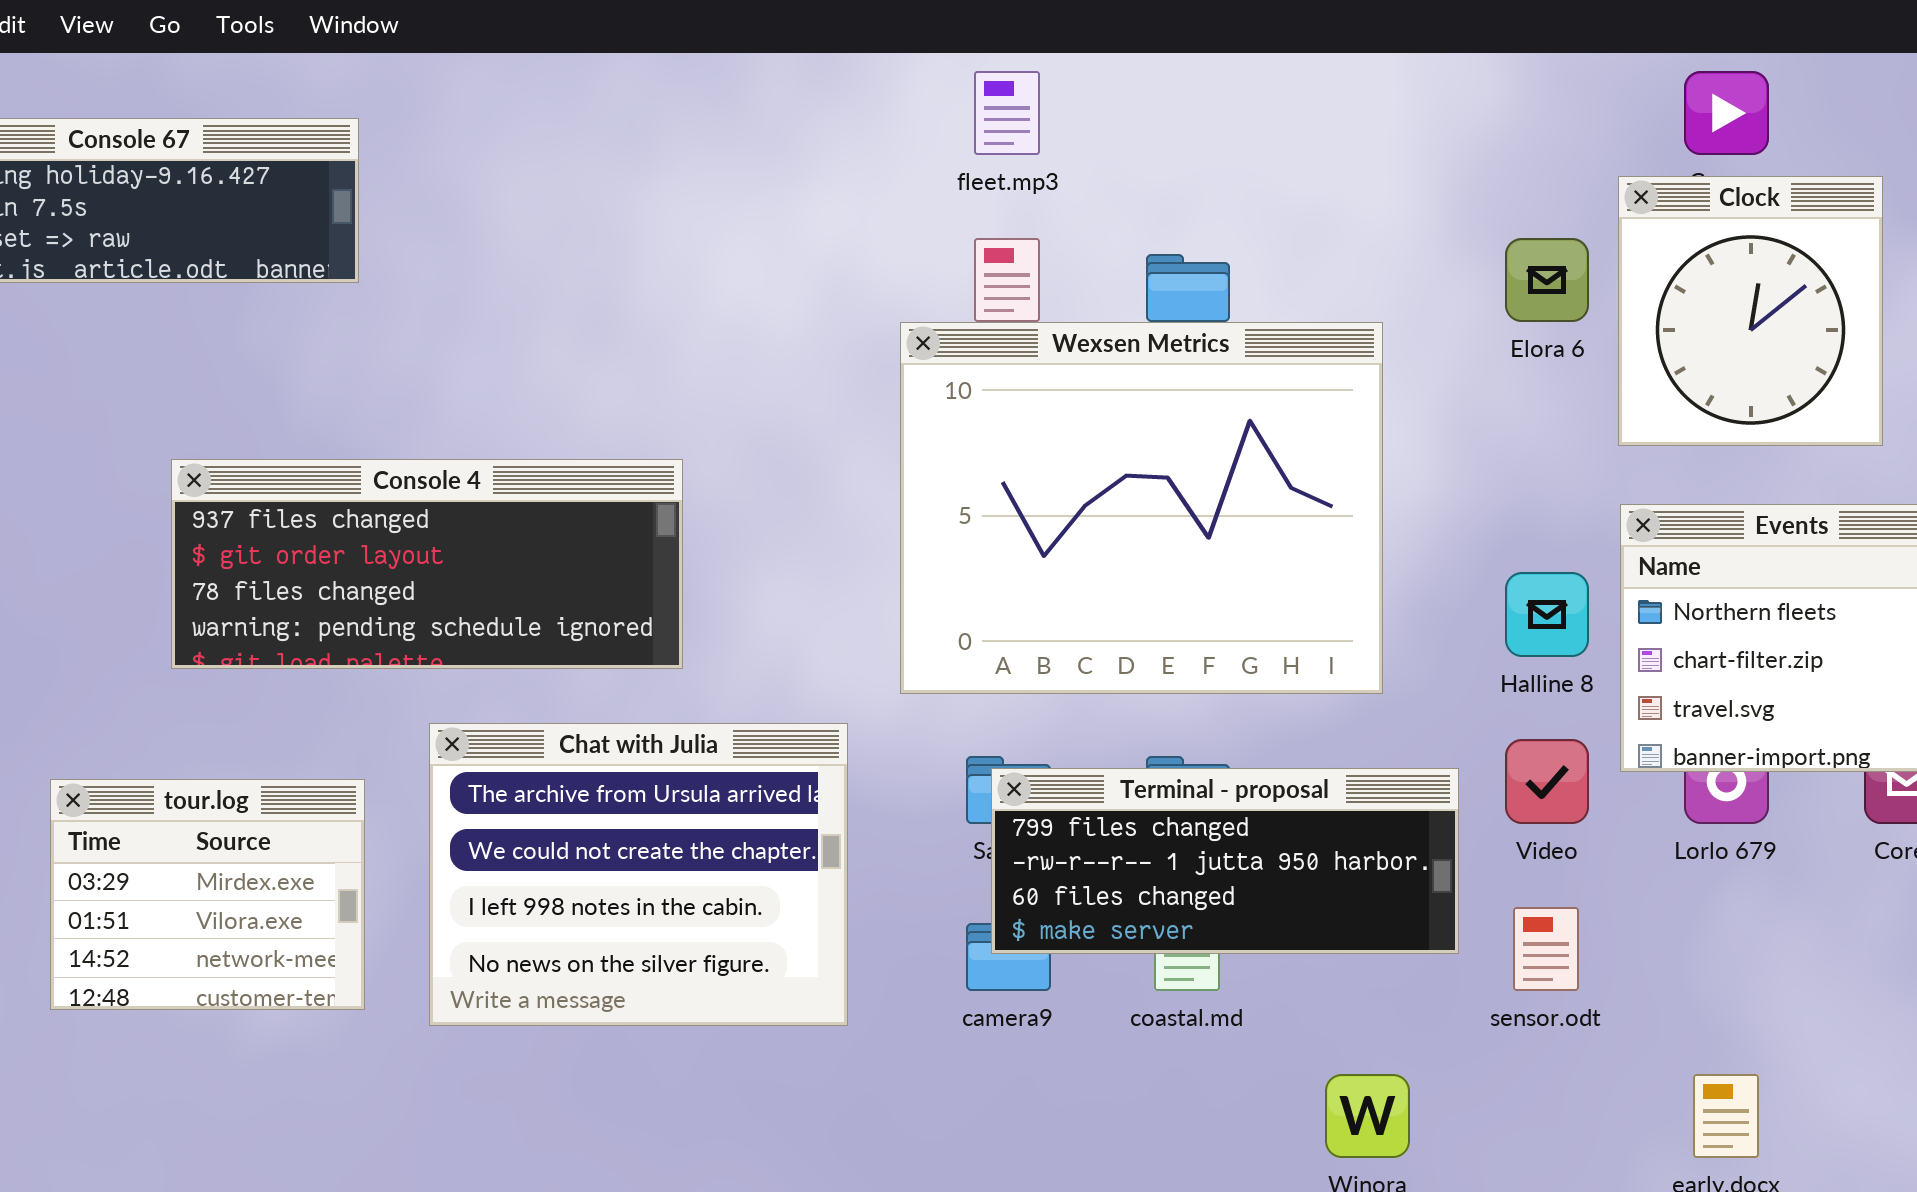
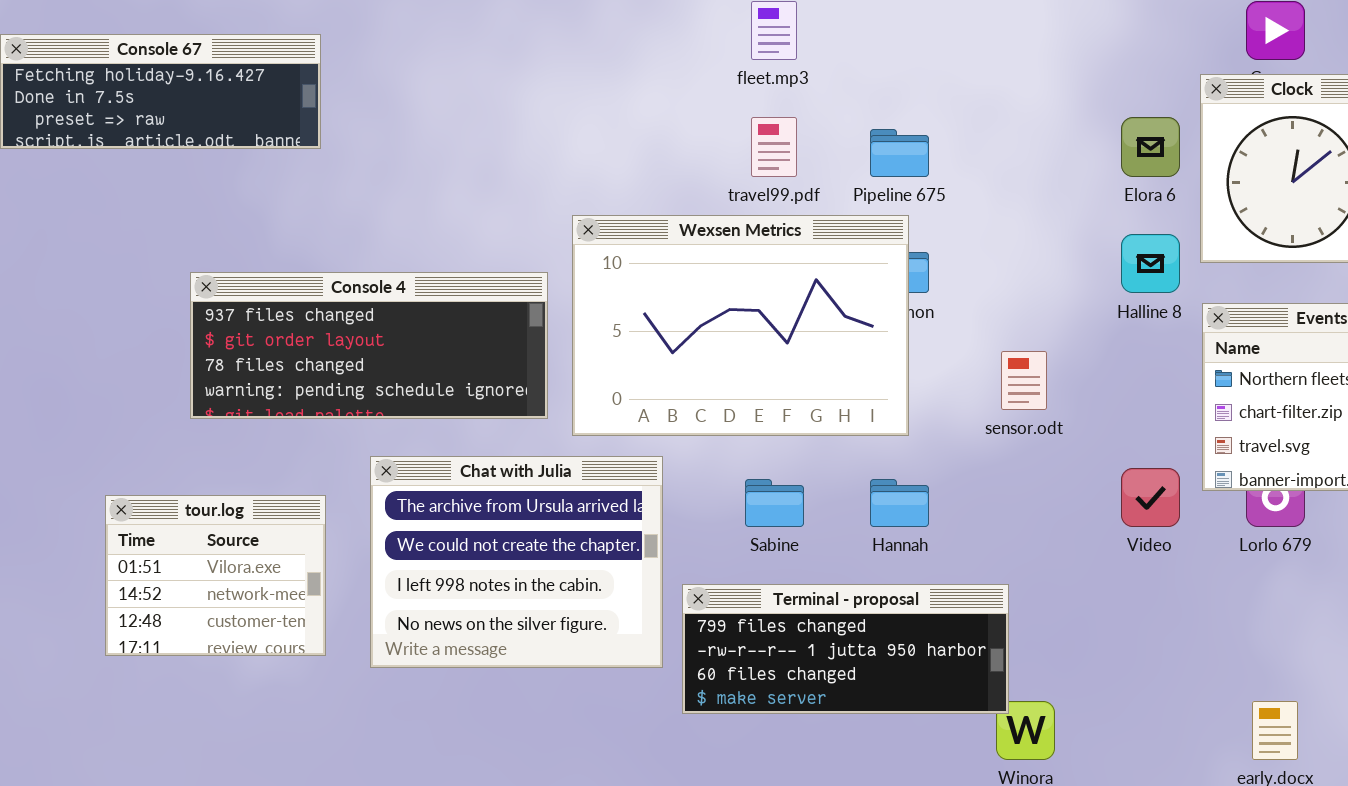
Wexsen Metrics: [900,322,1383,694] -> [572,215,909,436], moved, resized
Halline 8: [1505,572,1589,657] -> [1121,234,1180,293], moved
Terminal - proposal: [991,768,1459,954] -> [682,584,1009,714], moved
tour.log: [50,779,365,1010] -> [105,495,326,656], scrolled down 1 row
sensor.odt: [1513,907,1579,991] -> [1001,351,1047,410], moved

